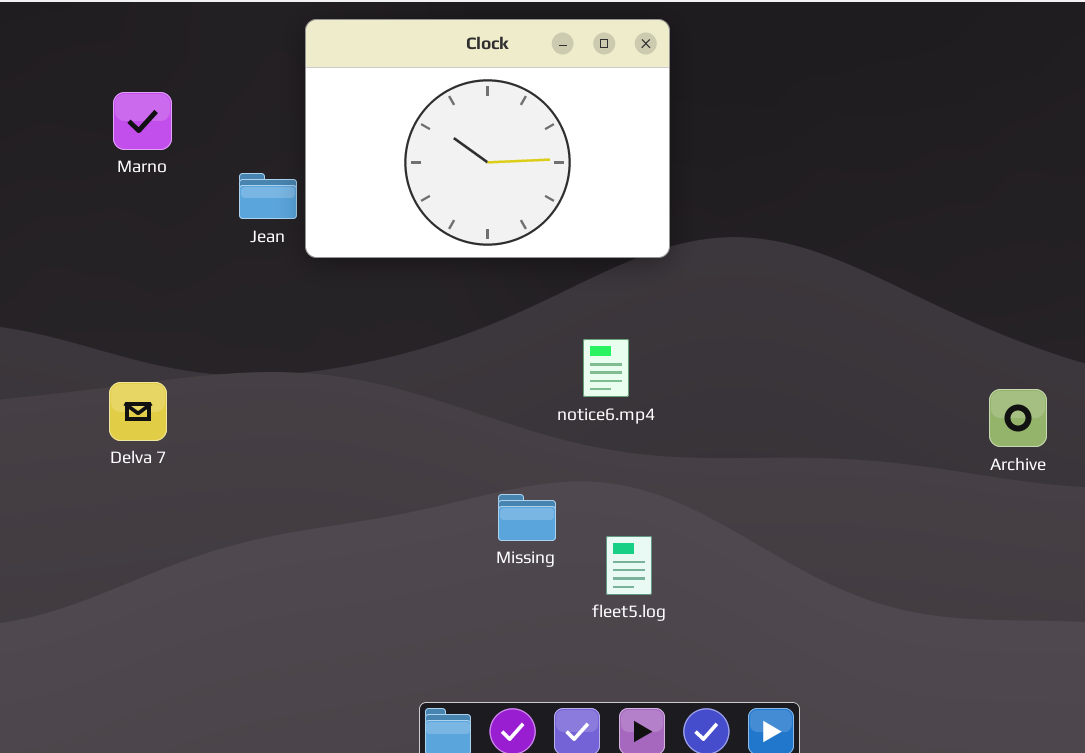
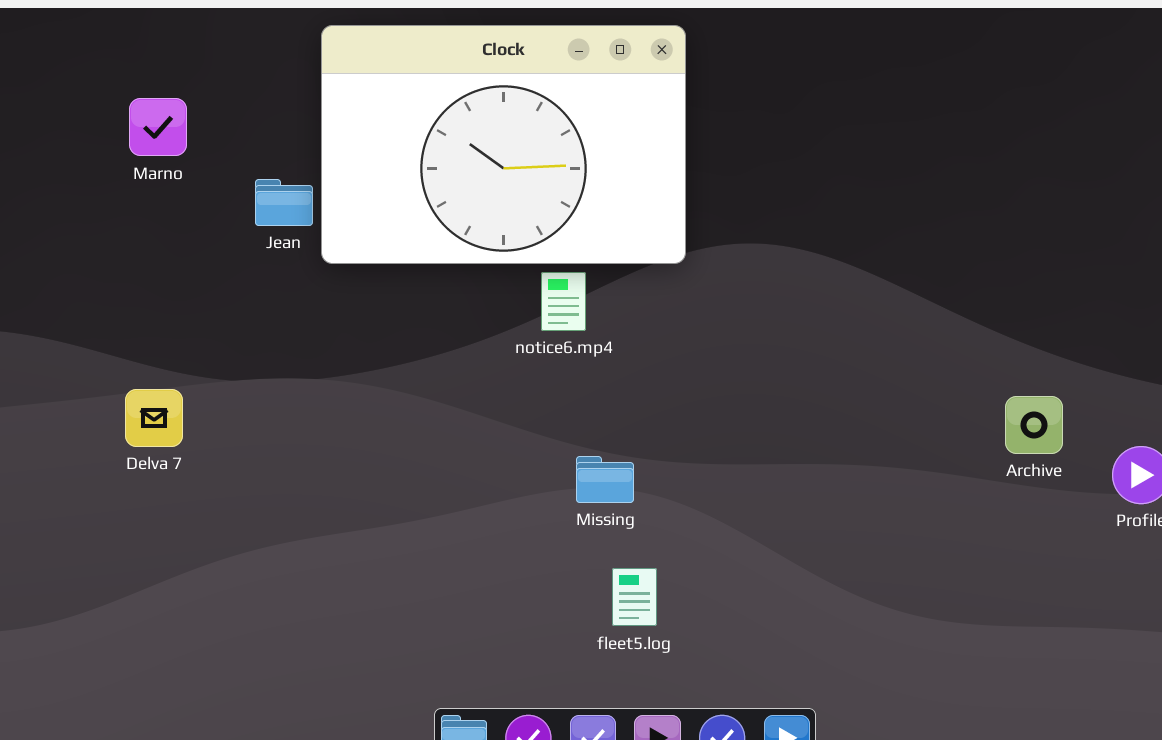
notice6.mp4: [583,339,629,397] -> [541,272,586,331], moved
Missing: [498,494,556,541] -> [576,456,634,503], moved
fleet5.log: [606,536,652,595] -> [612,568,657,626], moved

